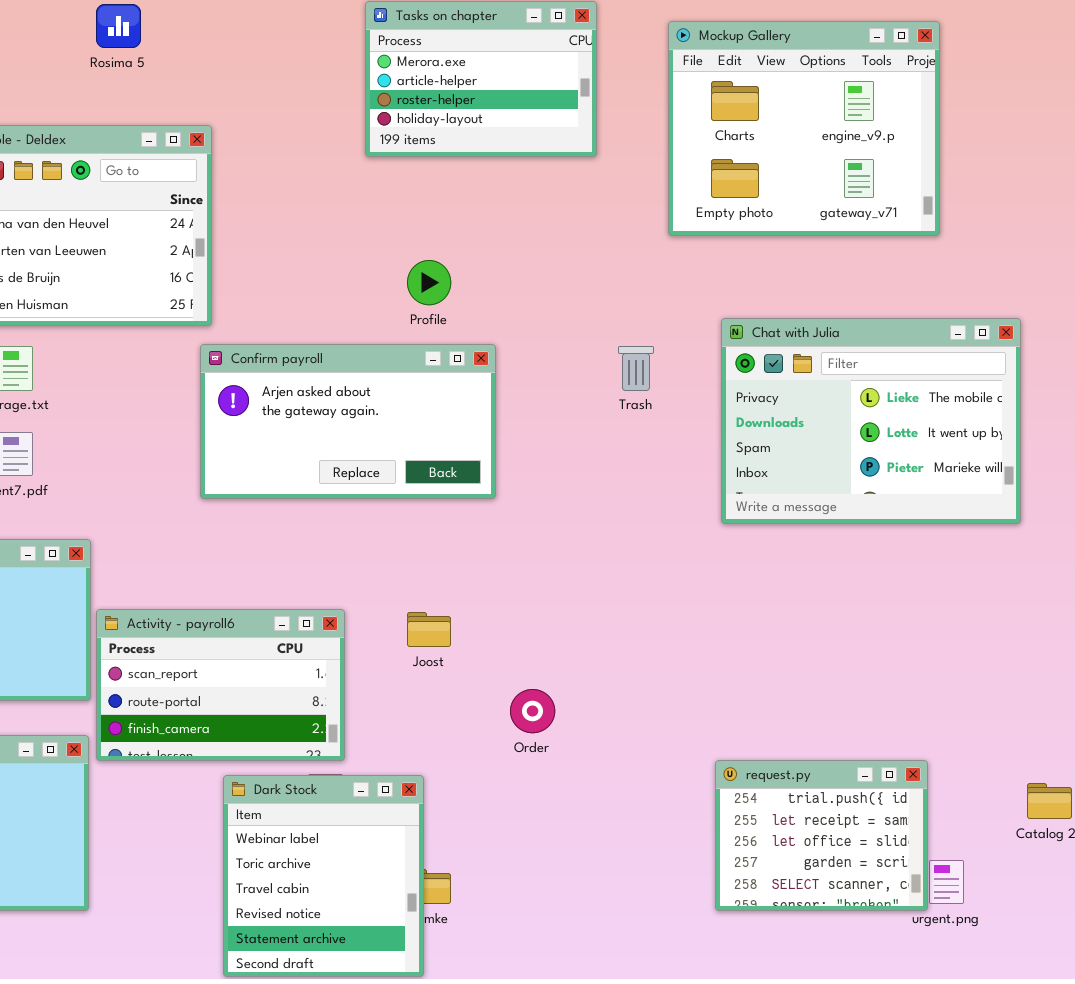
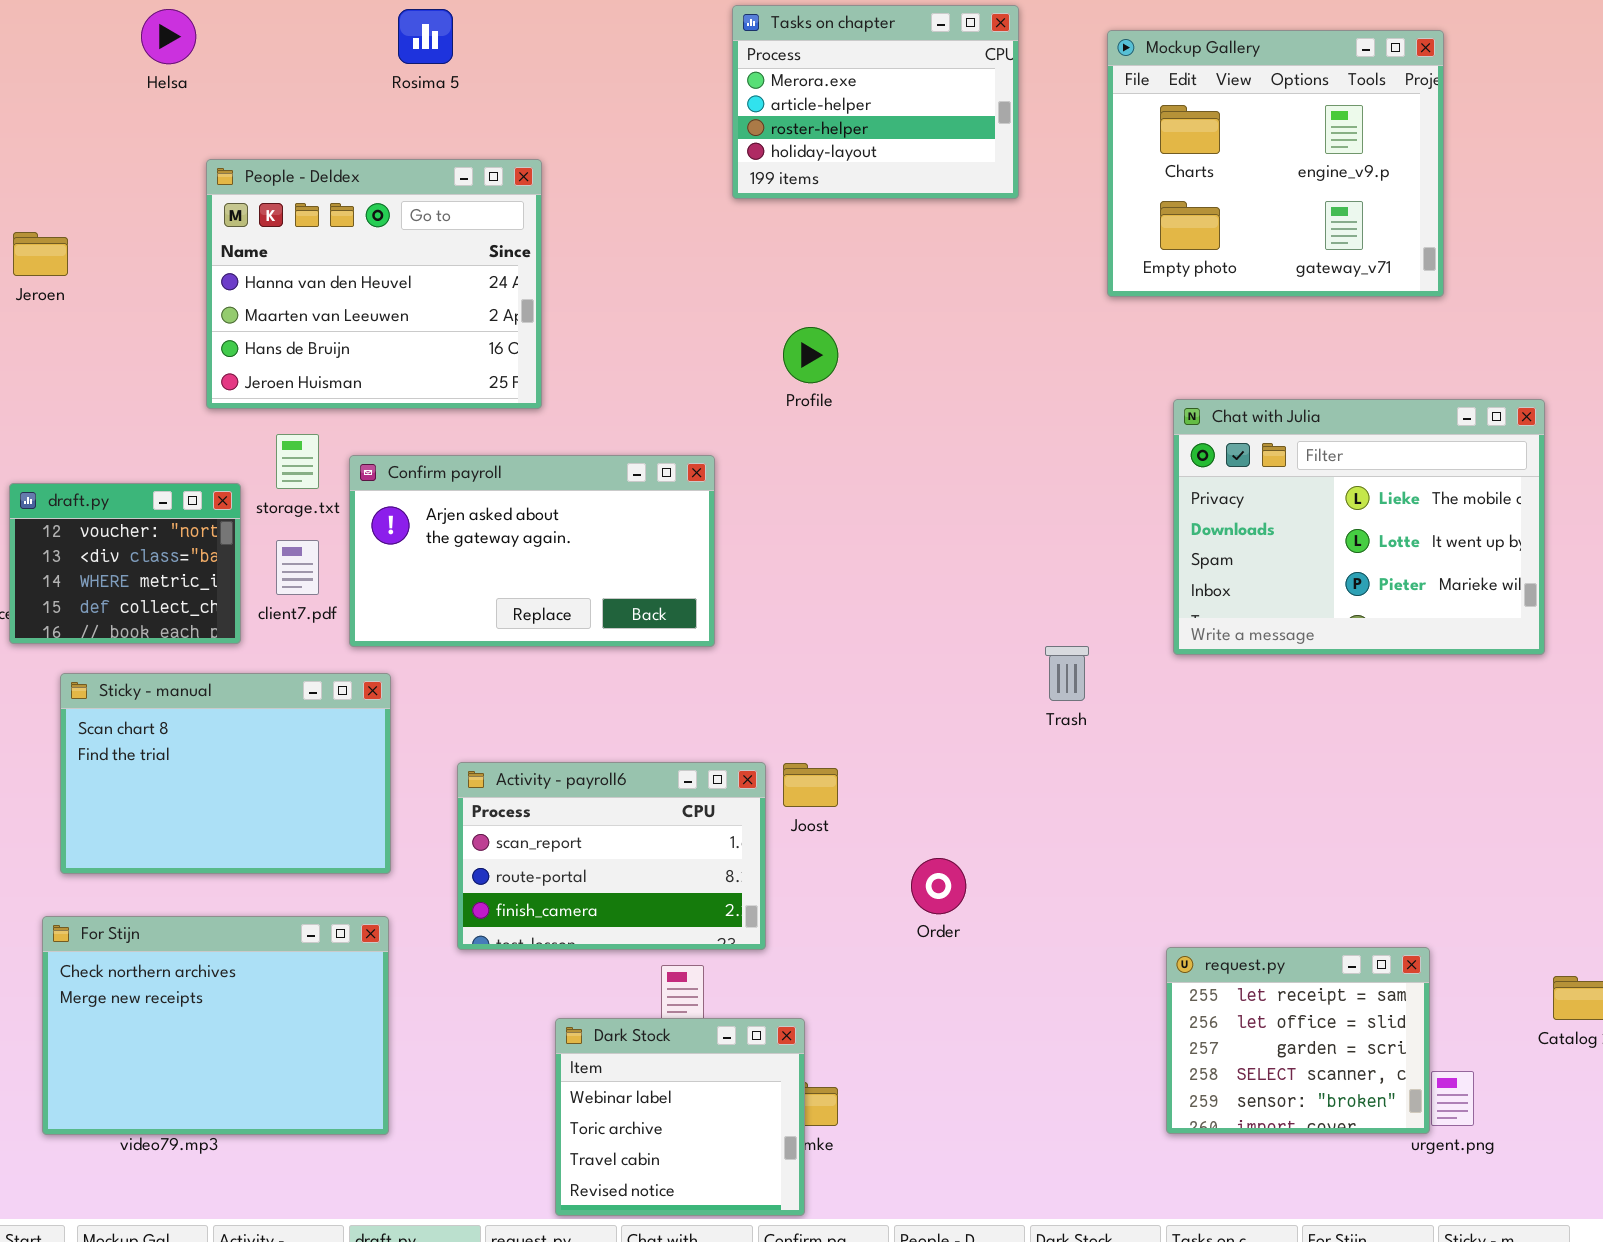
Confirm payroll: [200,344,496,499] -> [349,455,715,647], moved
Trash: [618,346,654,391] -> [1045,646,1089,701], moved
Activity - payroll6: [96,609,345,761] -> [457,762,766,950], moved
request.py: [715,760,928,911] -> [1166,947,1430,1134], scrolled down 1 row
Dark Stock: [223,775,424,977] -> [555,1018,805,1216], resized

